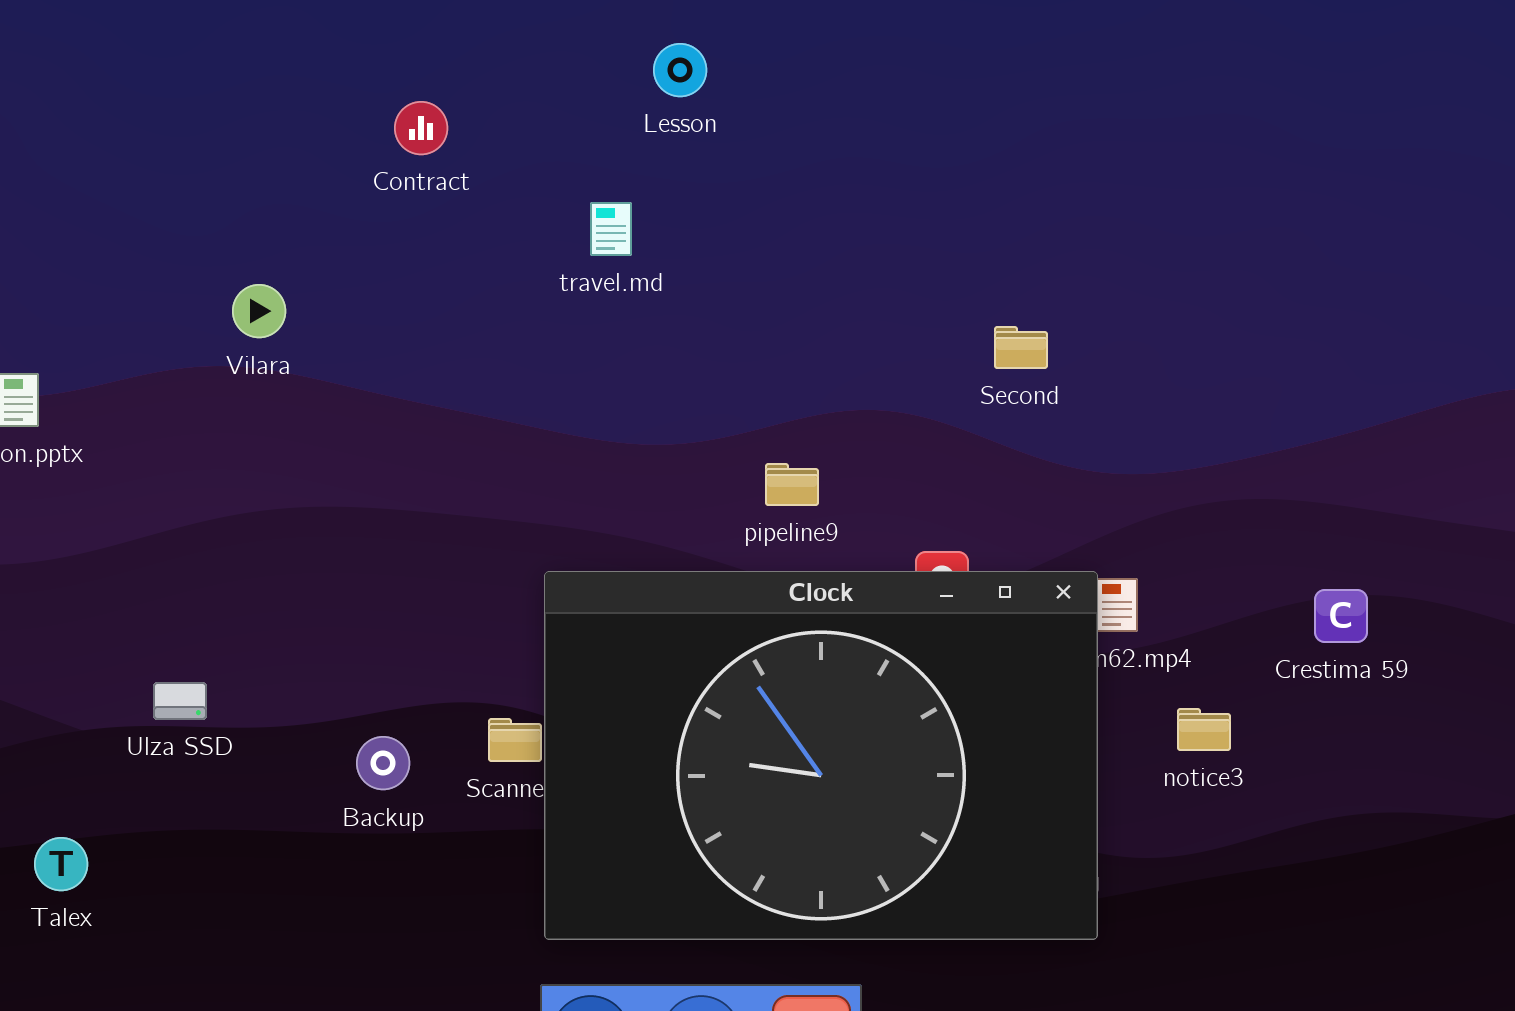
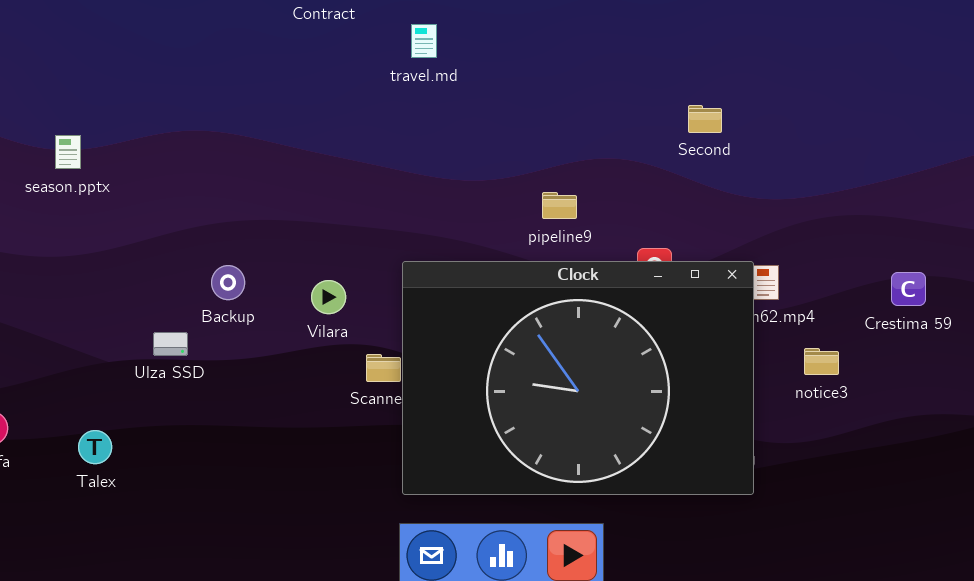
travel.md: [590,202,632,256] -> [411,24,437,58], moved
Vilara: [232,284,286,338] -> [311,280,346,314], moved
Backup: [356,736,410,790] -> [211,265,245,300], moved

